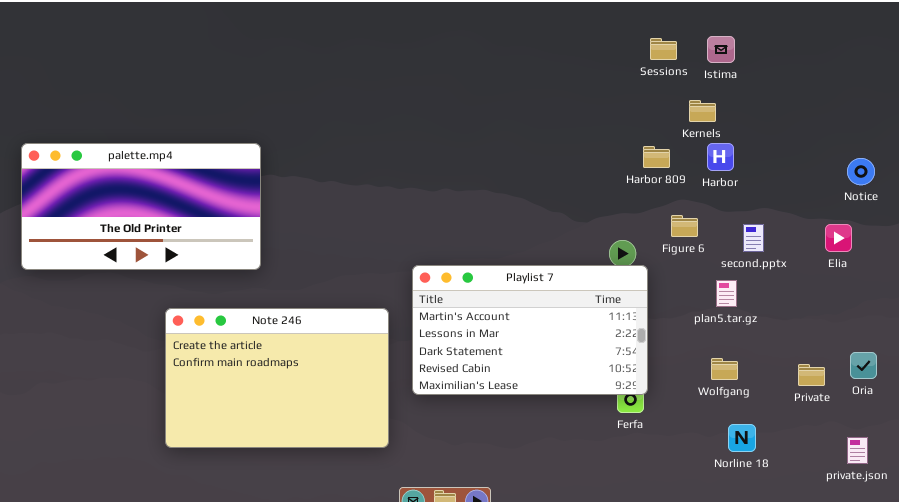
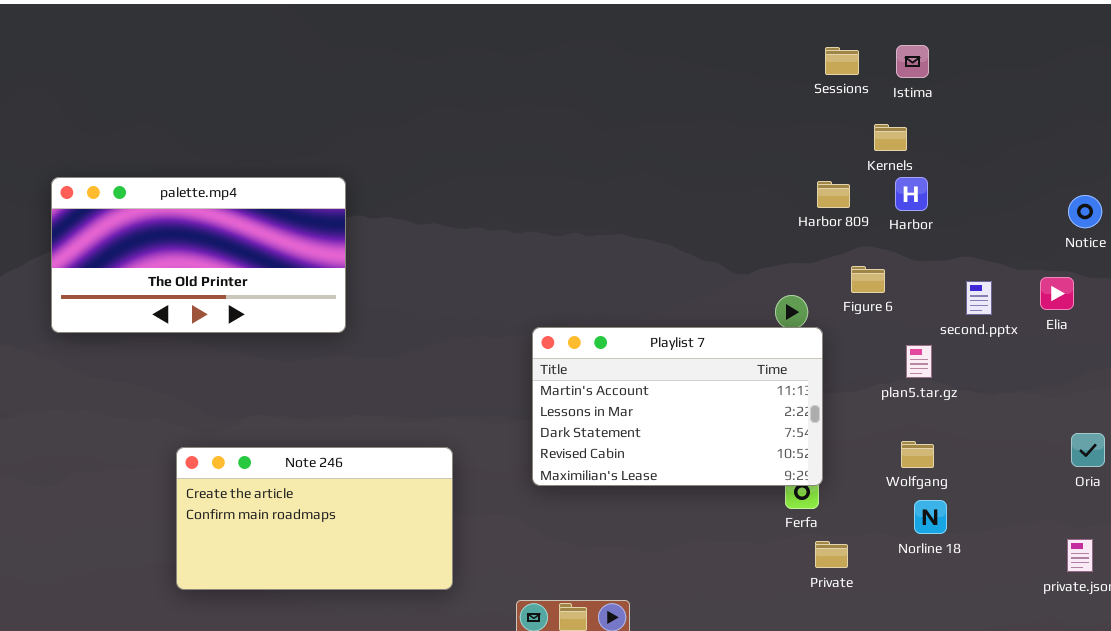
second.pptx: [743,224,764,252] -> [966,281,992,315], moved
Note 246: [165,308,389,448] -> [176,447,453,590], moved, resized
Private: [798,364,825,386] -> [815,541,848,568], moved
Norline 18: [728,424,756,452] -> [914,500,947,534], moved

